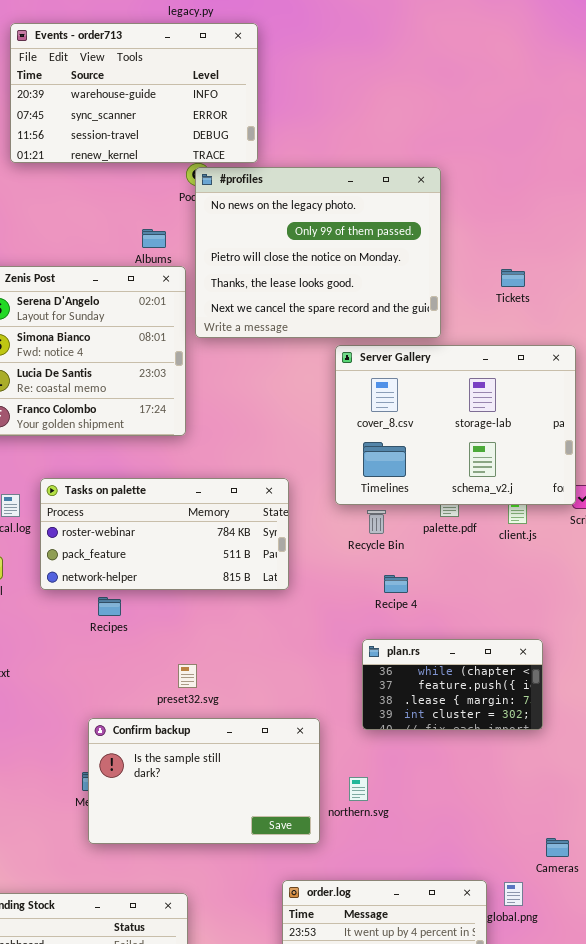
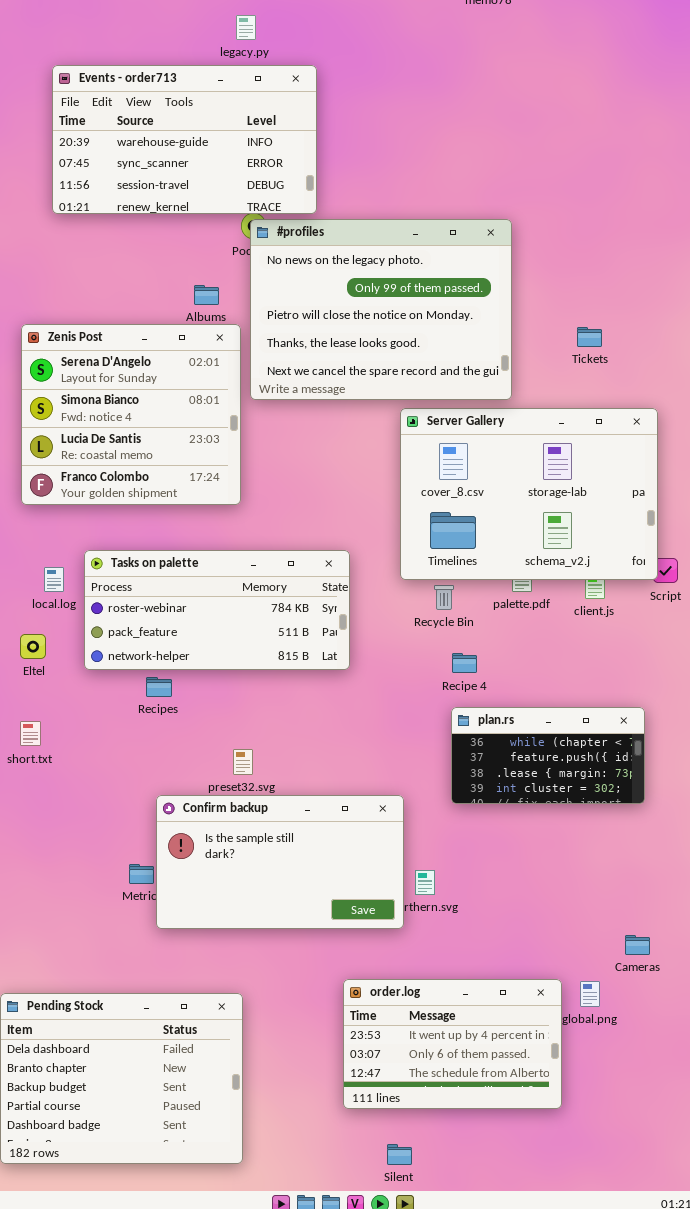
plan.rs: [362,639,543,730] -> [451,707,645,804], moved
Confirm backup: [88,718,320,844] -> [156,795,404,929], moved

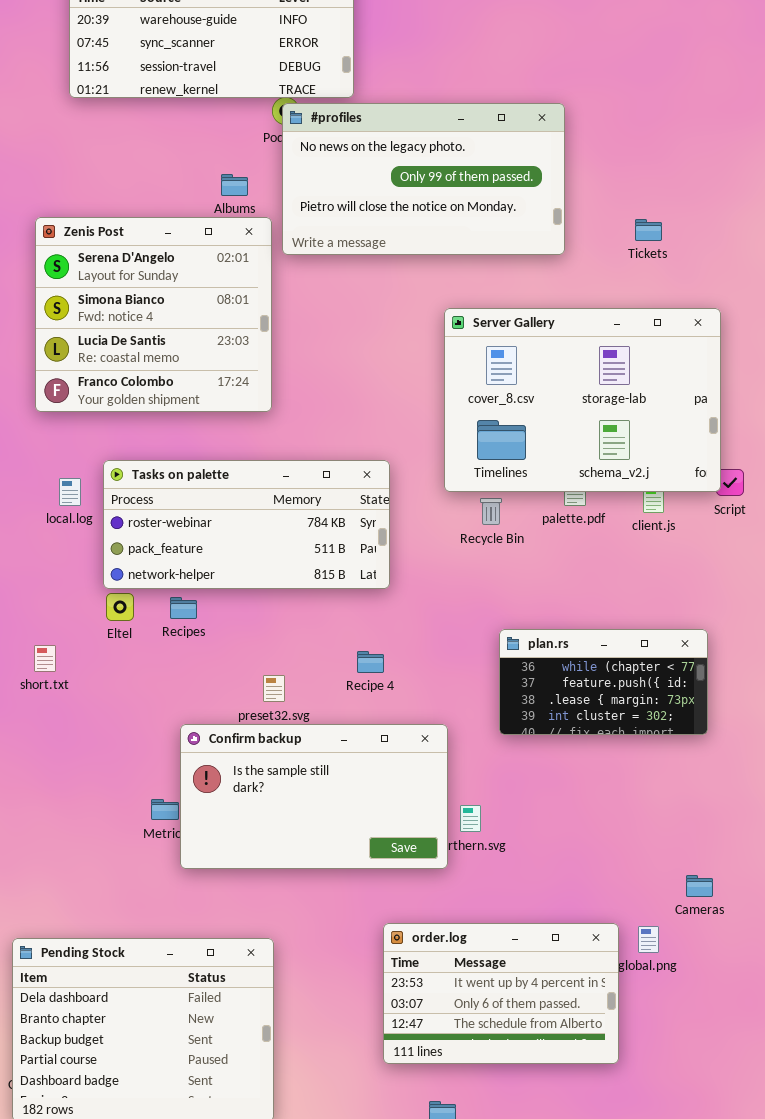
#profiles: [250,219,512,400] -> [282,103,565,255], resized
Eltel: [20,634,46,659] -> [106,593,134,621], moved
Recipe 4: [452,653,477,673] -> [357,651,384,673], moved

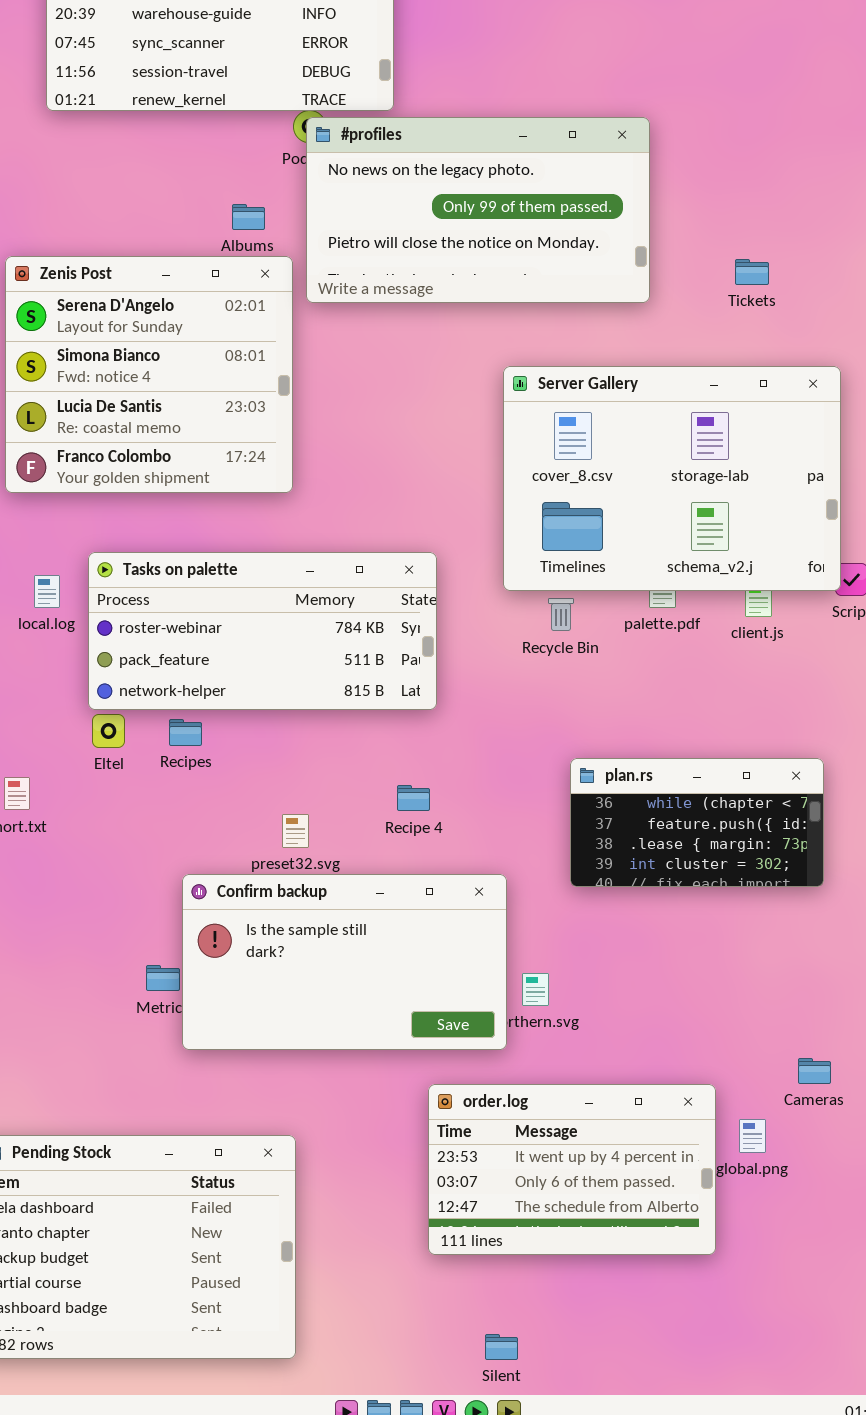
order.log: [383,923,619,1064] -> [428,1084,716,1255], moved

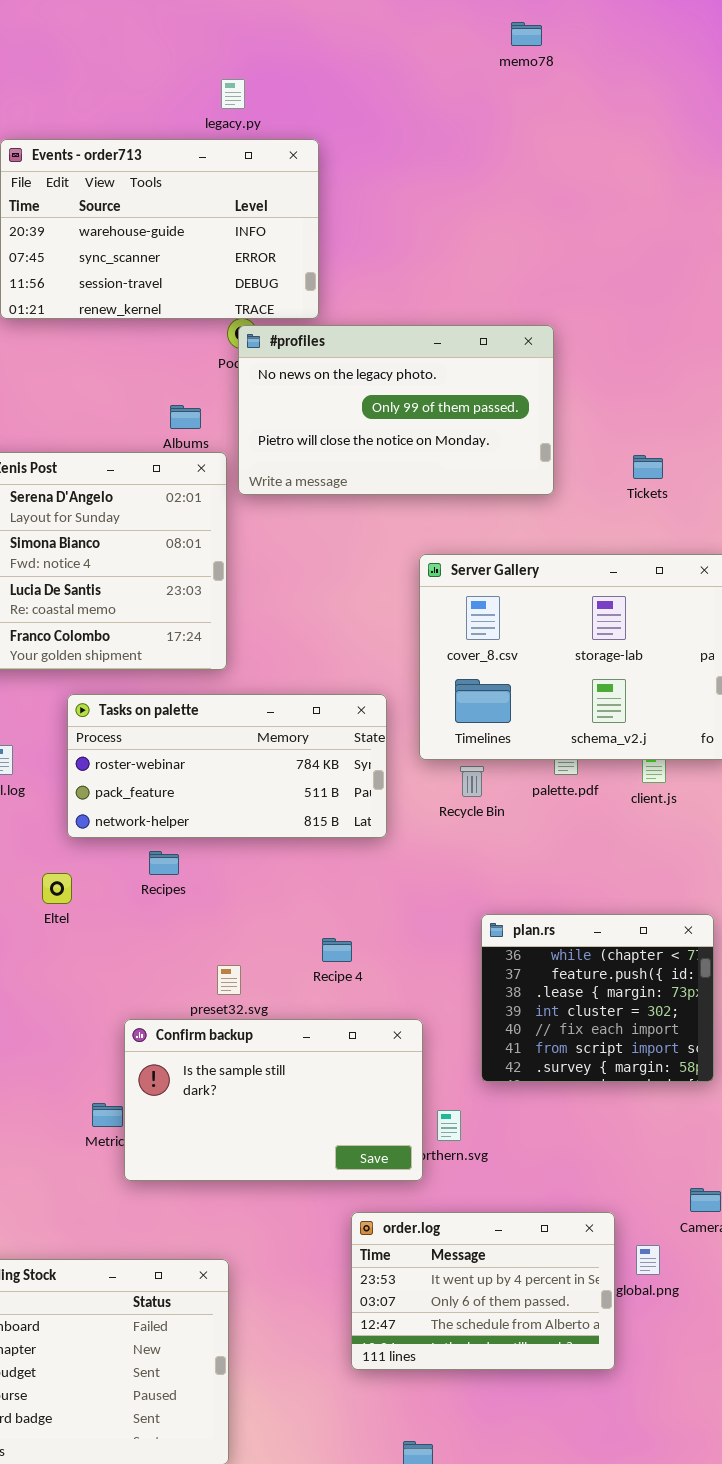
Tasks on palette: [88,552,437,710] -> [67,694,387,838], moved
Recipes: [169,719,202,746] -> [149,851,179,875], moved
plan.rs: [570,758,824,887] -> [481,914,714,1082], resized

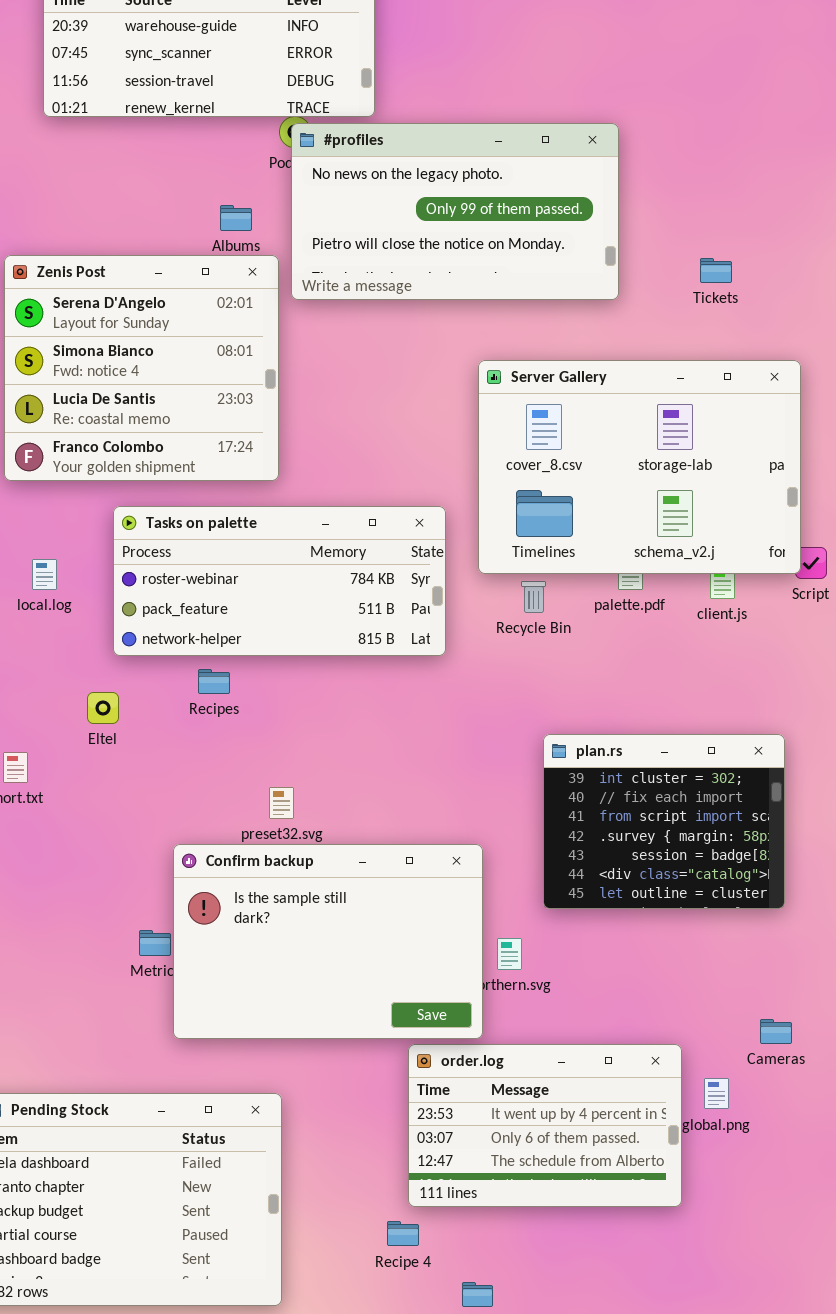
plan.rs: [481,914,714,1082] -> [543,734,785,909], scrolled down 3 rows
Recipe 4: [322,938,352,962] -> [387,1221,419,1246], moved
Confirm backup: [124,1019,423,1181] -> [173,844,483,1039], resized

